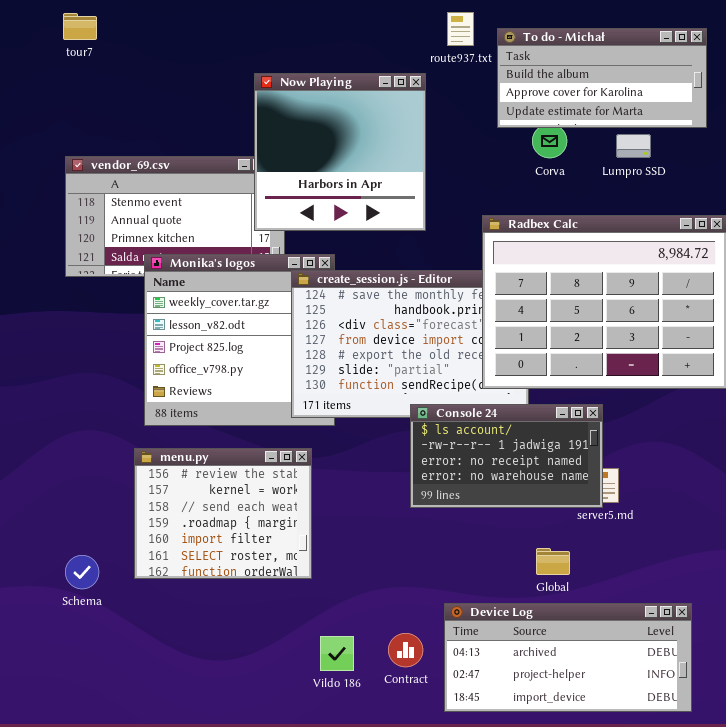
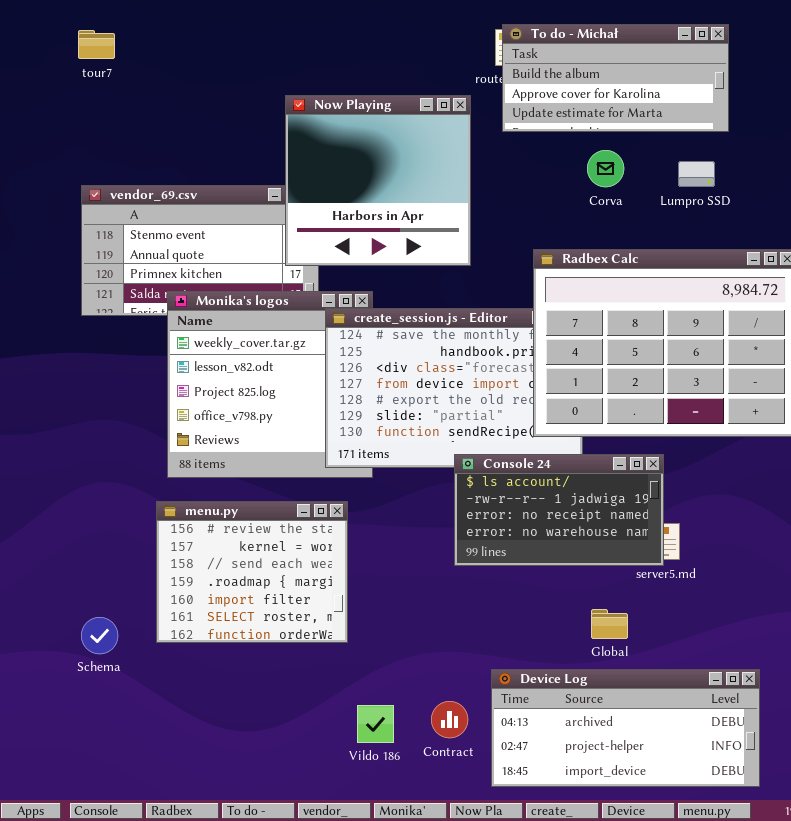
To do - Michał: [497,28,707,128] -> [502,24,729,132], moved

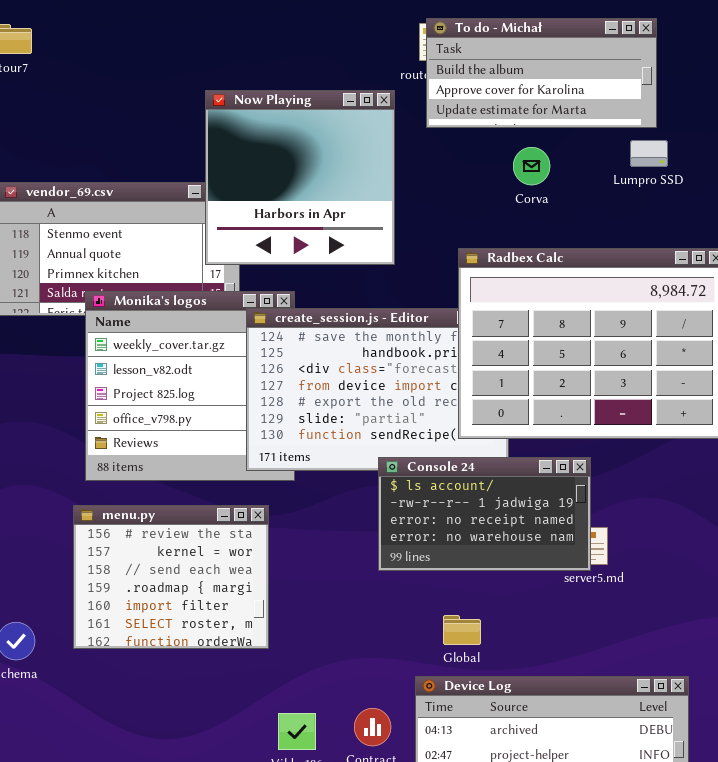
Lumpro SSD: [678,161,715,187] -> [630,140,668,167], moved
Global: [591,609,628,639] -> [443,615,481,645], moved

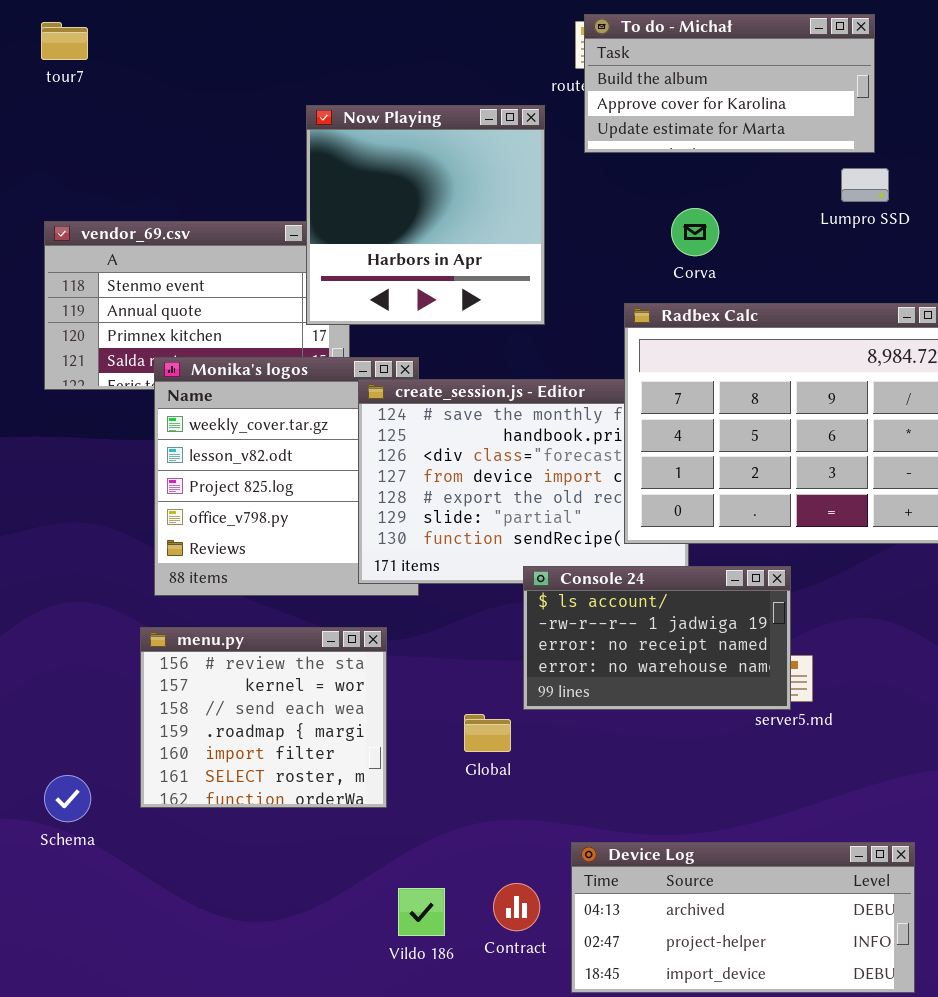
Corva: [513,147,550,185] -> [671,208,719,256], moved
Global: [443,615,481,645] -> [464,714,511,752], moved

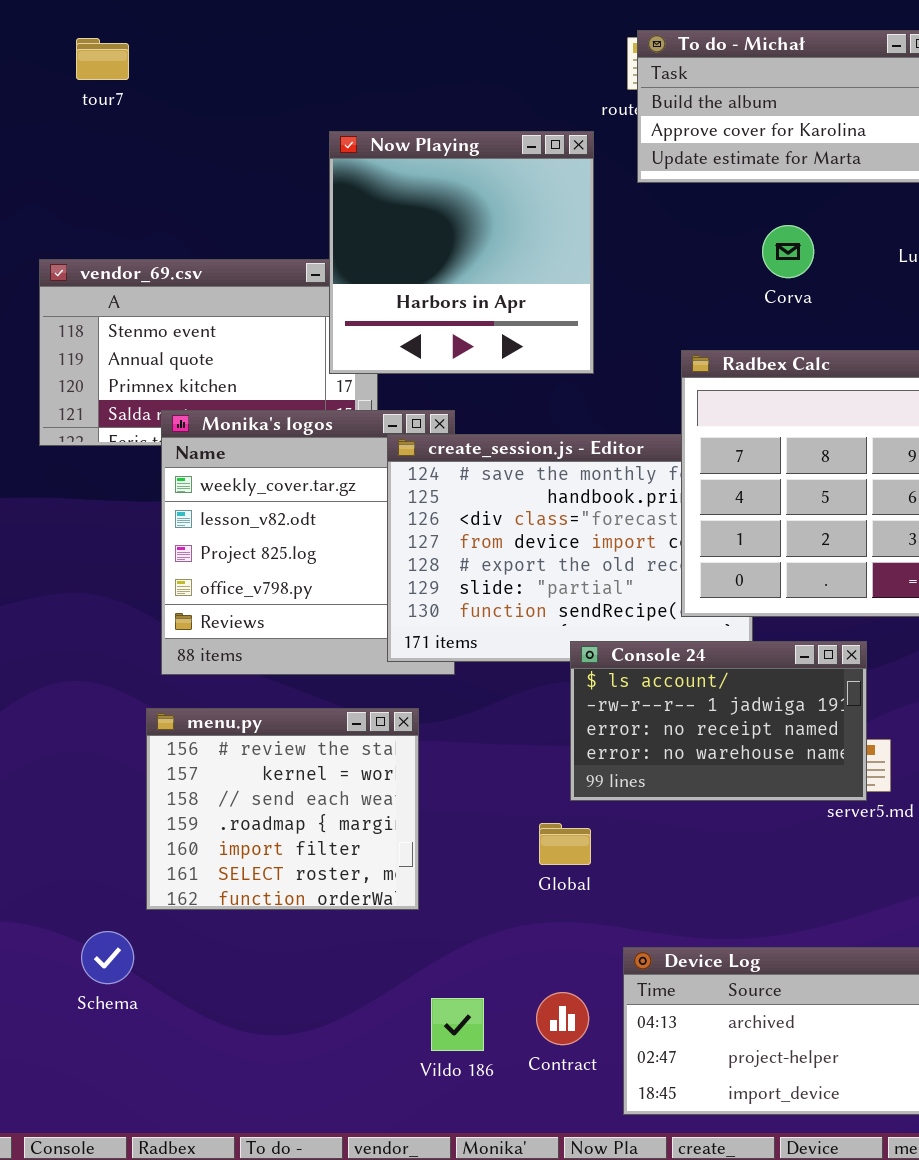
tour7: [41,22,88,60] -> [76,38,129,80], moved
Corva: [671,208,719,256] -> [762,225,814,278], moved
Global: [464,714,511,752] -> [539,823,591,865], moved
Schema: [44,775,91,822] -> [81,931,134,984], moved

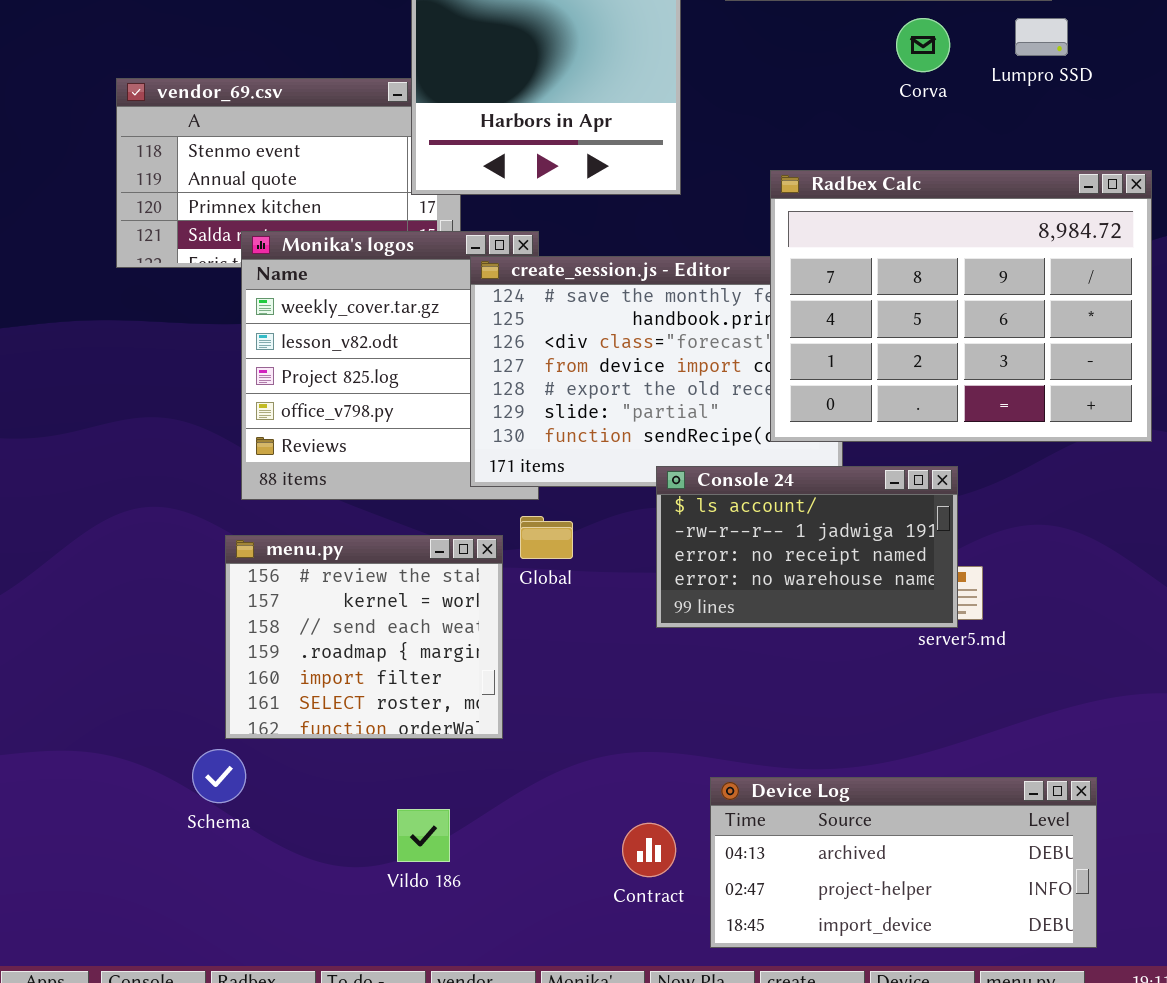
Corva: [762,225,814,278] -> [896,18,950,72], moved
Global: [539,823,591,865] -> [520,516,573,559], moved
Schema: [81,931,134,984] -> [192,749,246,803], moved
Vildo 186: [431,998,484,1051] -> [397,809,450,862], moved

